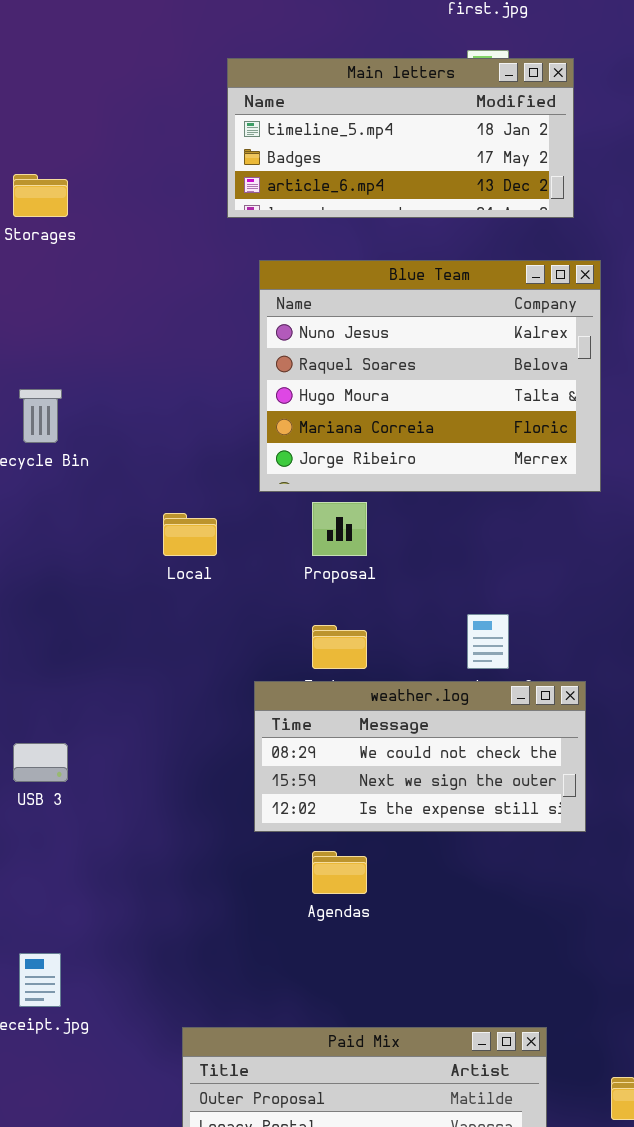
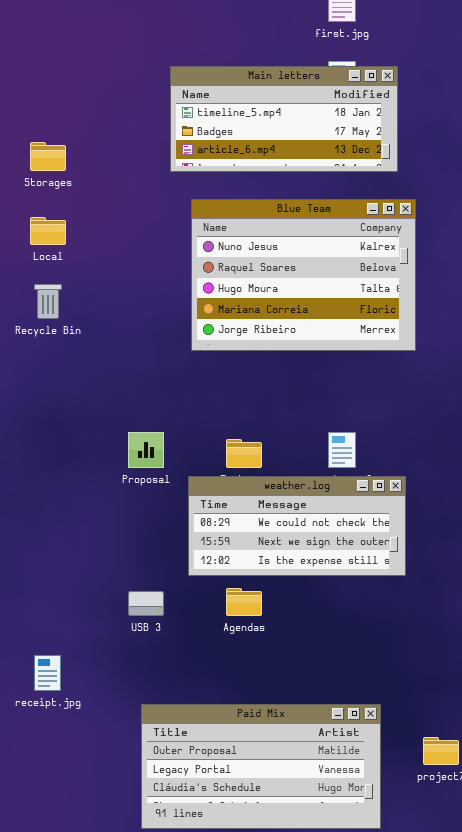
Proposal: [312,502,367,556] -> [128,432,164,468], moved
Local: [163,513,217,556] -> [30,217,66,245], moved
USB 3: [13,743,68,782] -> [128,591,164,616], moved

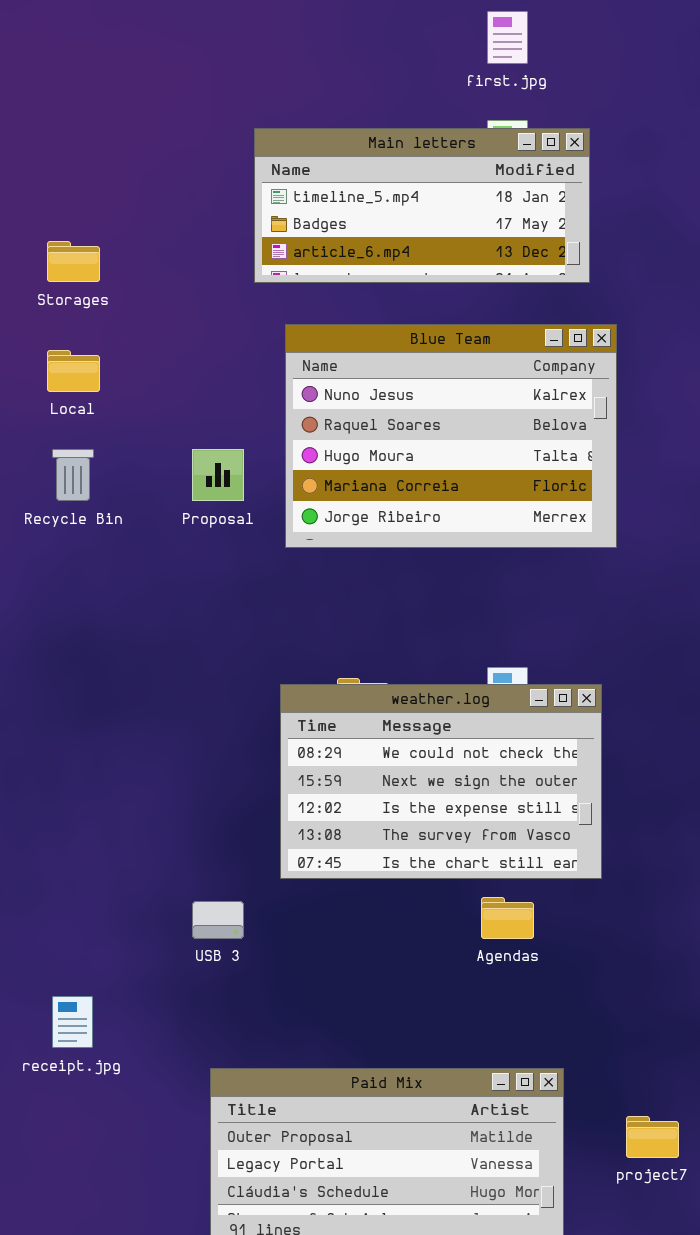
Proposal: [128,432,164,468] -> [192,449,244,501], moved
weather.log: [188,476,406,576] -> [280,684,602,879], resized
Agendas: [226,588,262,616] -> [481,897,534,939], moved

